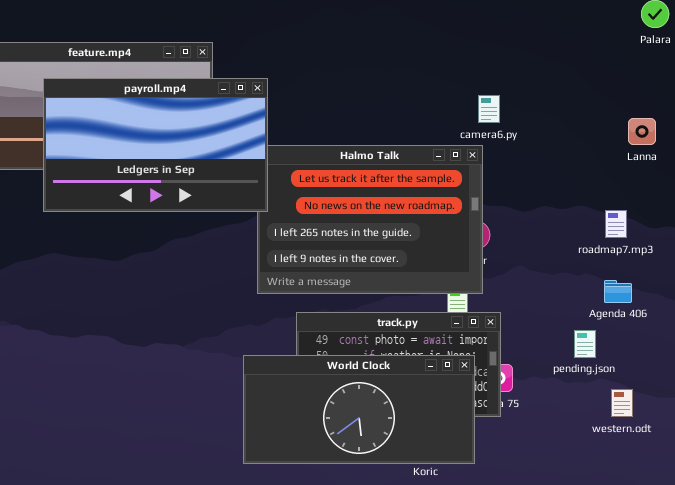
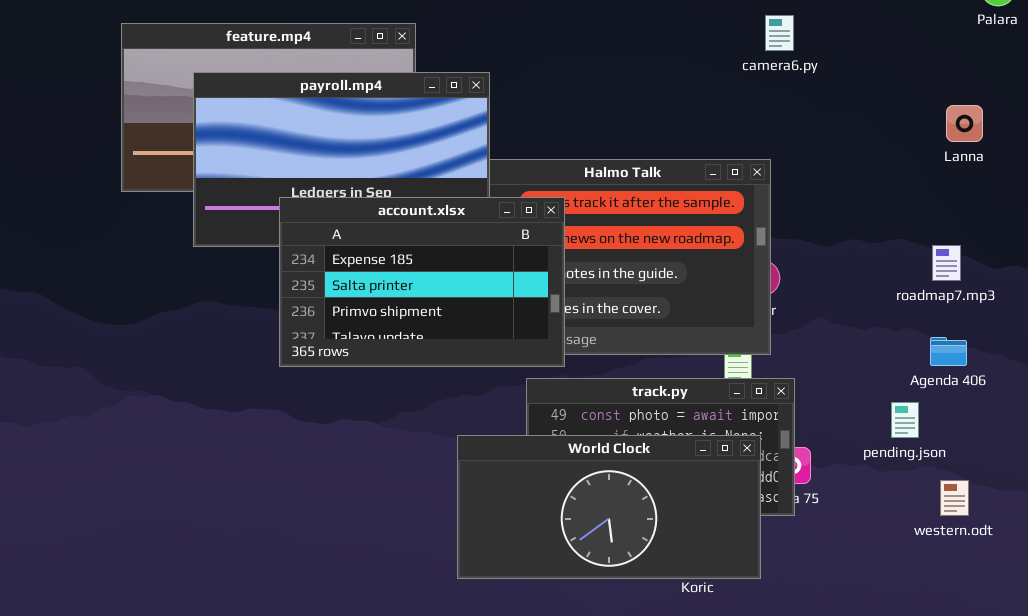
camera6.py: [478,95,500,123] -> [765,15,794,51], moved
Lanna: [628,118,656,145] -> [946,105,983,142], moved
account.xlsx: none -> [279,197,565,367], opened

